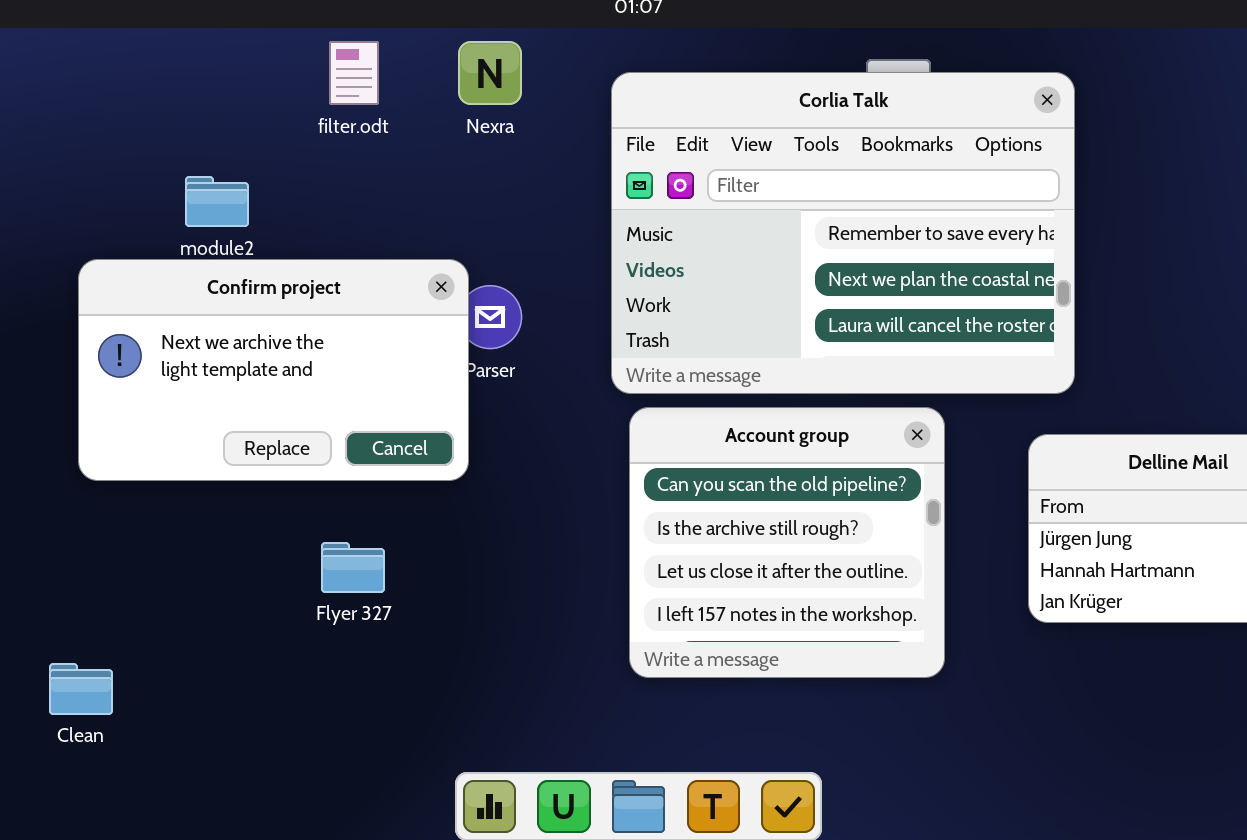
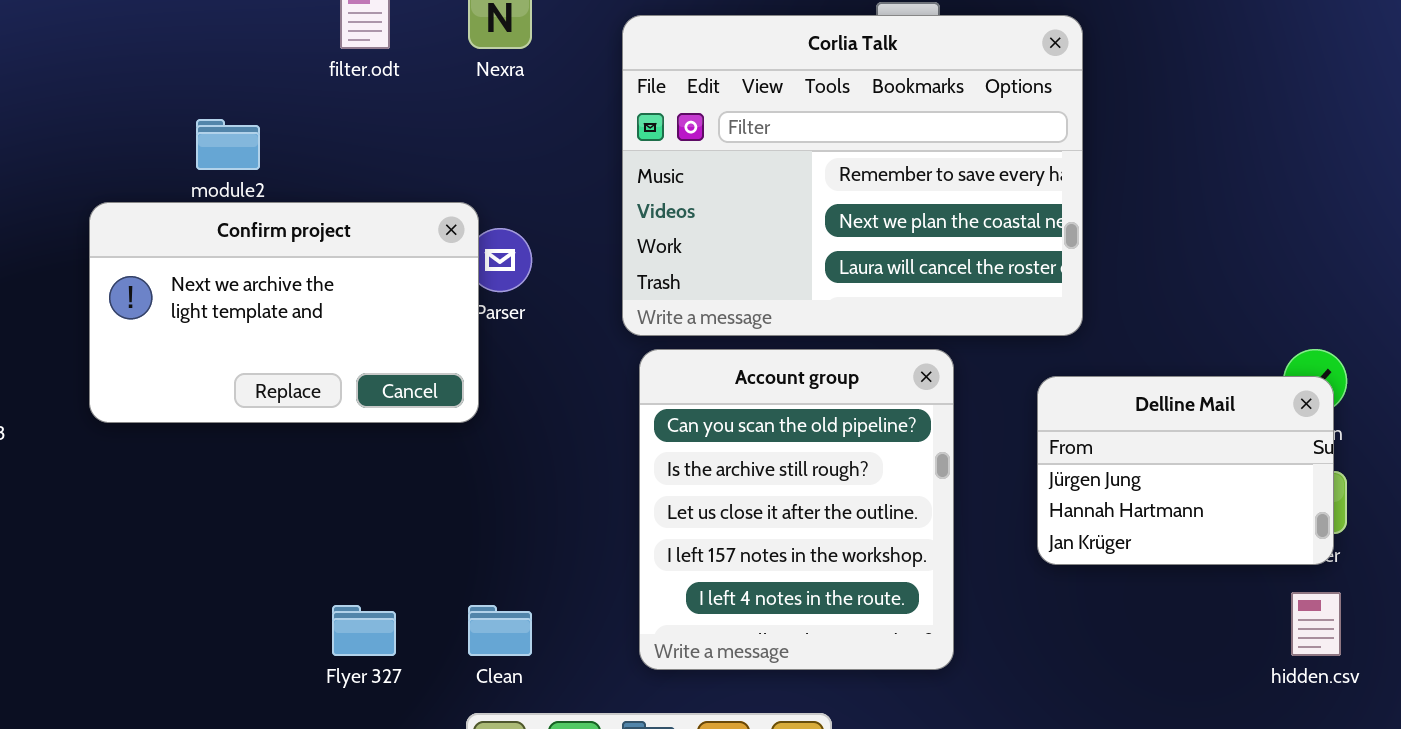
Account group: [629,407,945,678] -> [639,349,954,670], resized
Flyer 327: [321,542,385,593] -> [332,605,396,656], moved
Clean: [49,663,113,715] -> [468,605,532,656], moved

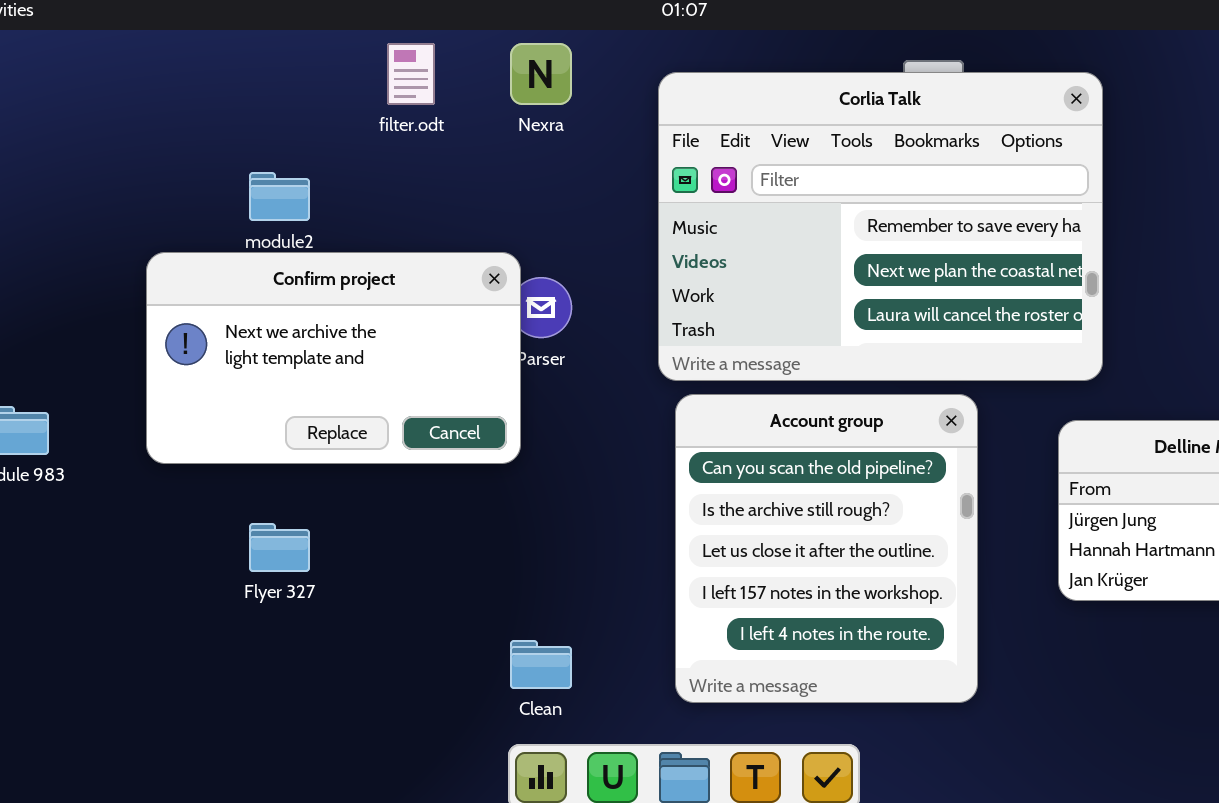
Flyer 327: [332,605,396,656] -> [249,523,310,572], moved

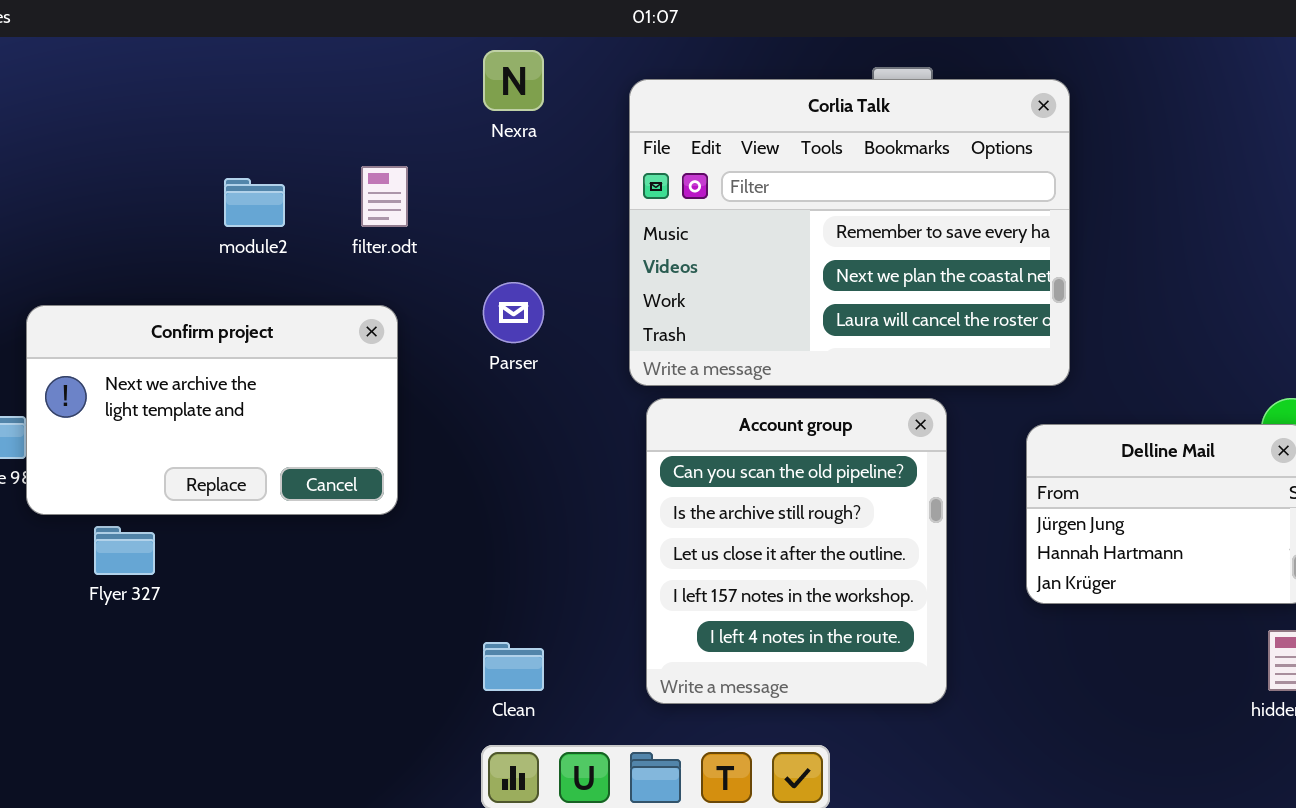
filter.odt: [387,43,435,105] -> [361,166,408,227], moved
Confirm project: [146,252,521,464] -> [26,305,398,515], moved
Flyer 327: [249,523,310,572] -> [94,526,155,575], moved

